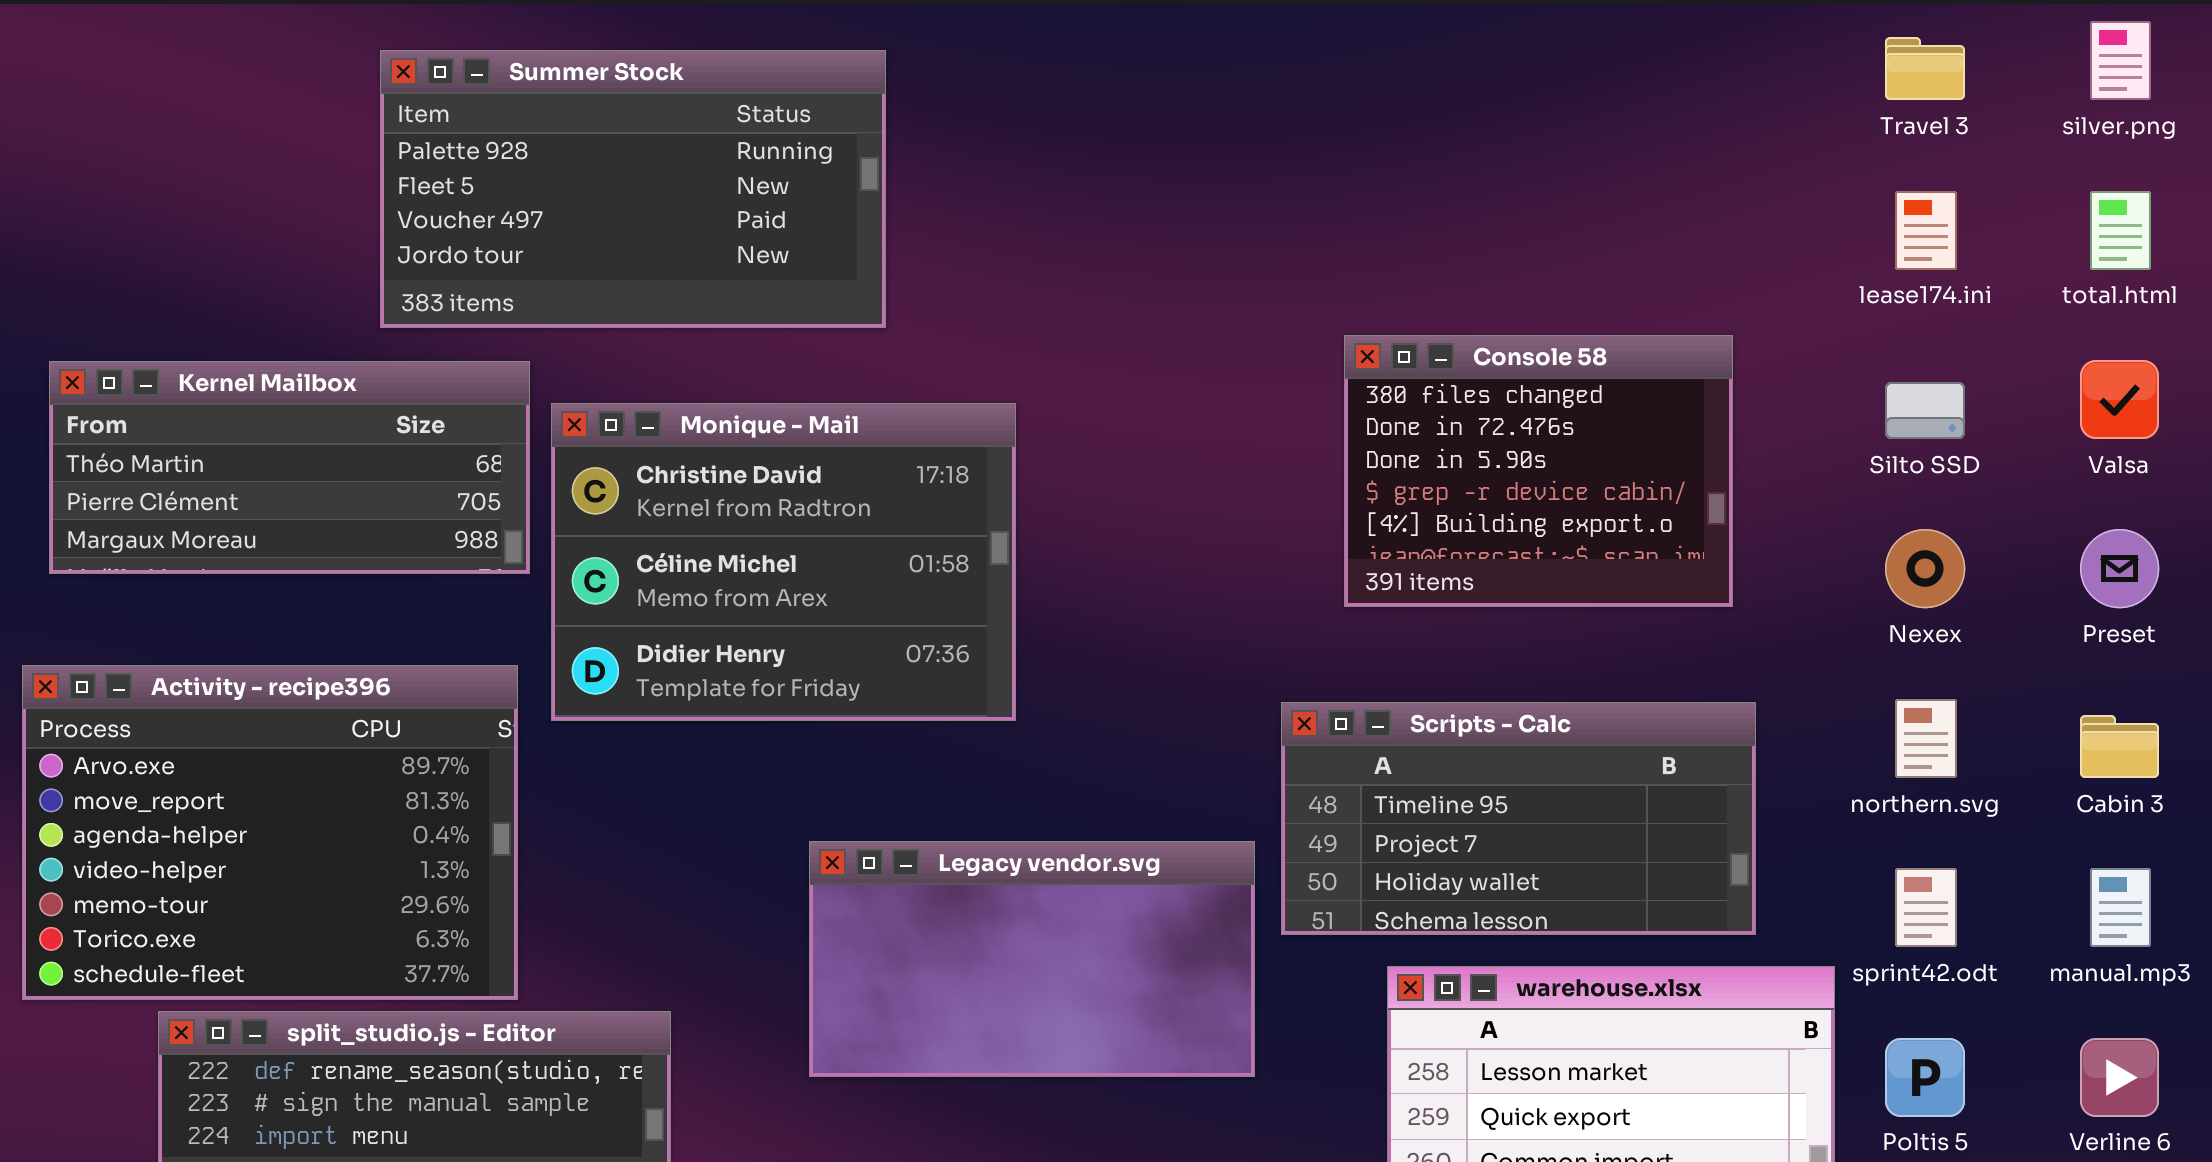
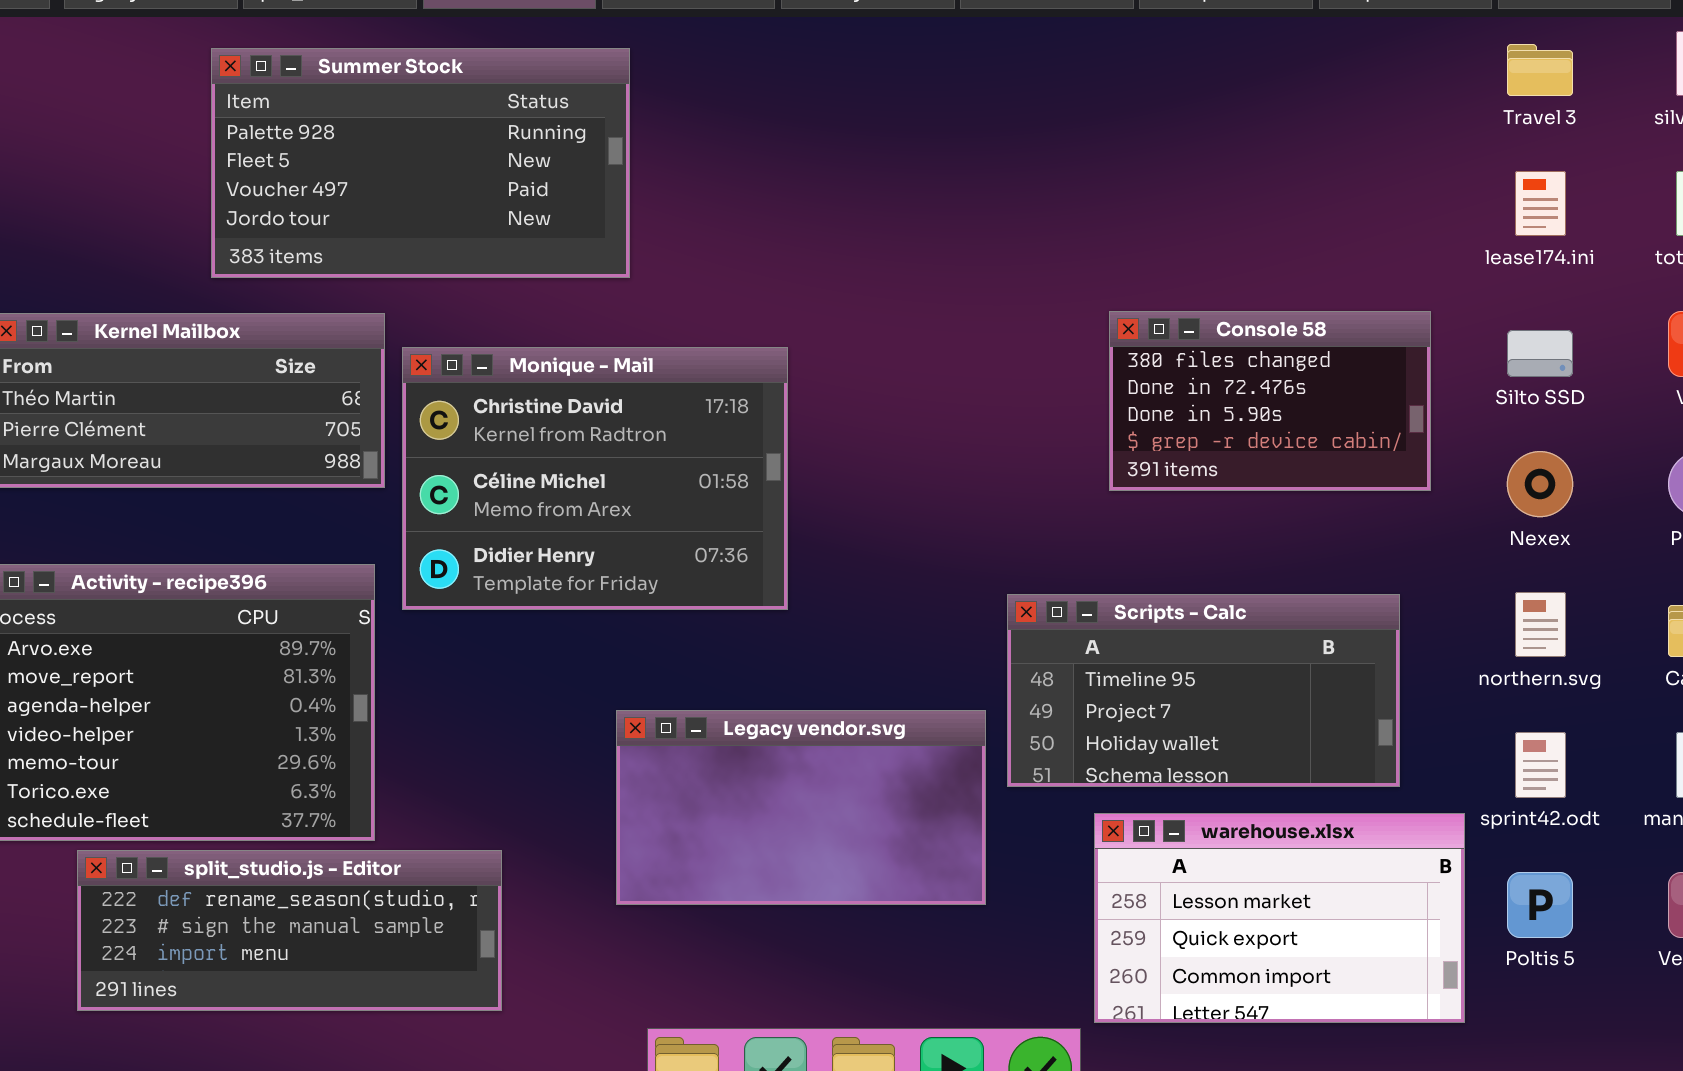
Summer Stock: [380,50,886,328] -> [211,48,630,278], moved
Console 58: [1344,335,1733,607] -> [1109,311,1431,491], moved, resized

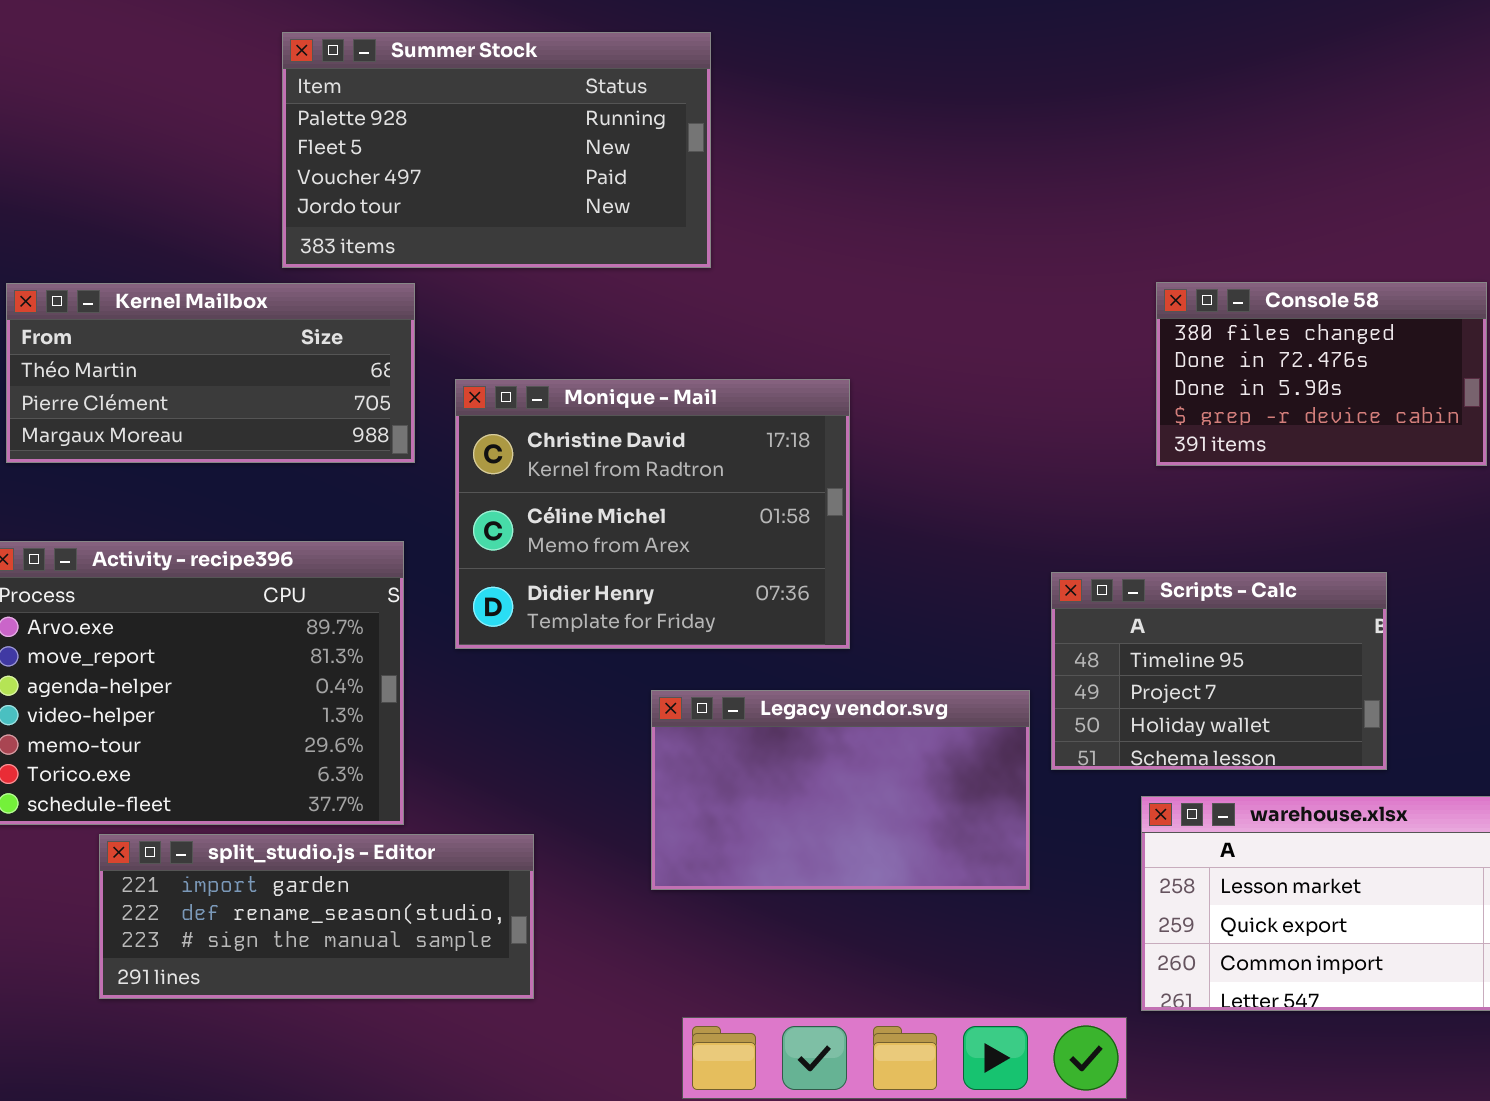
Summer Stock: [211,48,630,278] -> [282,32,711,268], moved
Monique - Mail: [402,347,788,610] -> [455,379,850,649], moved
Scripts - Calc: [1007,594,1400,787] -> [1051,572,1387,770], resized
split_studio.js - Editor: [77,850,502,1011] -> [99,834,534,999], scrolled up 1 row

